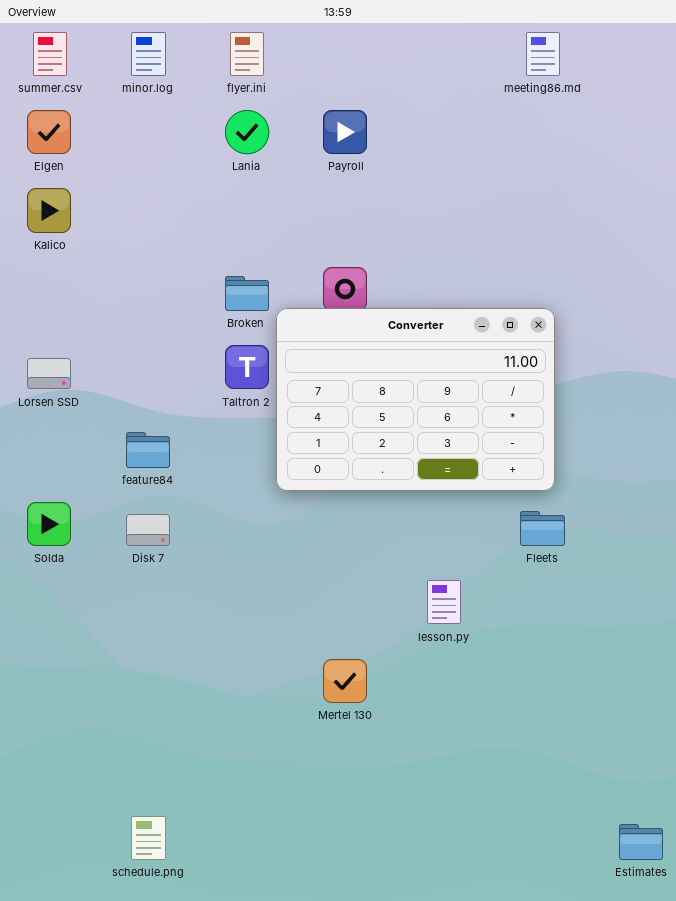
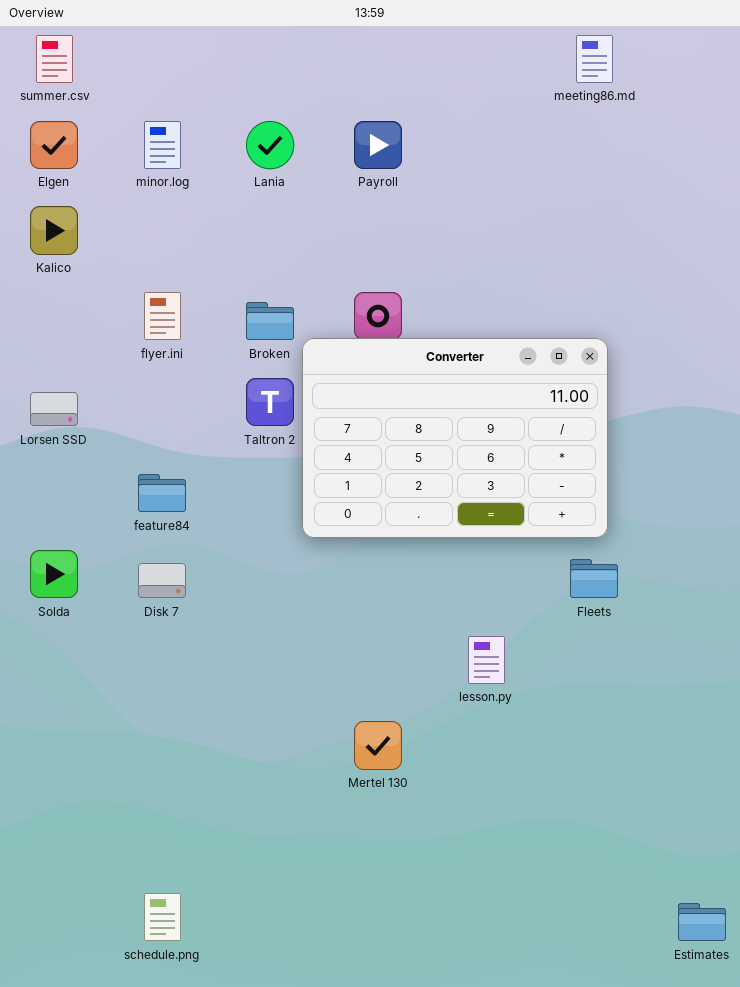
minor.log: [131,32,166,76] -> [144,121,181,169], moved
flyer.ini: [230,32,264,76] -> [144,292,181,340], moved

